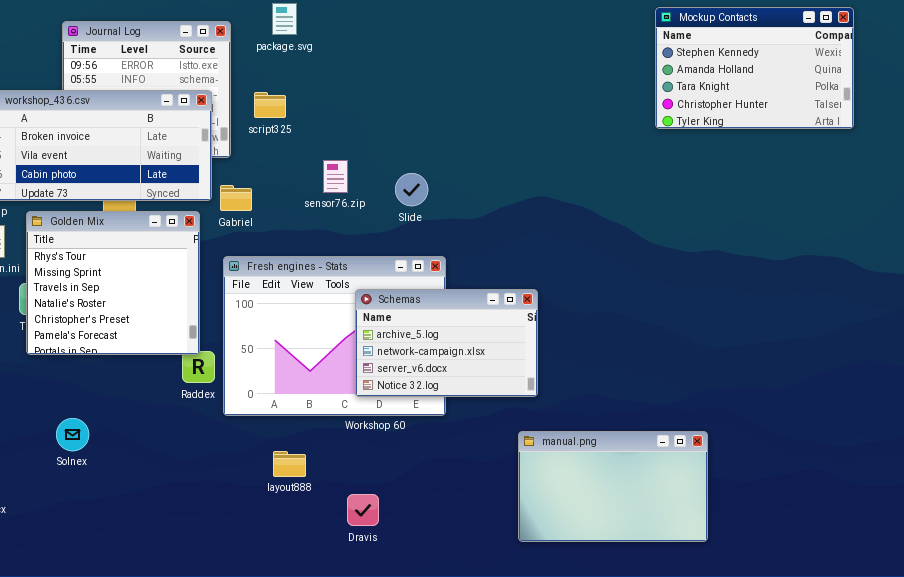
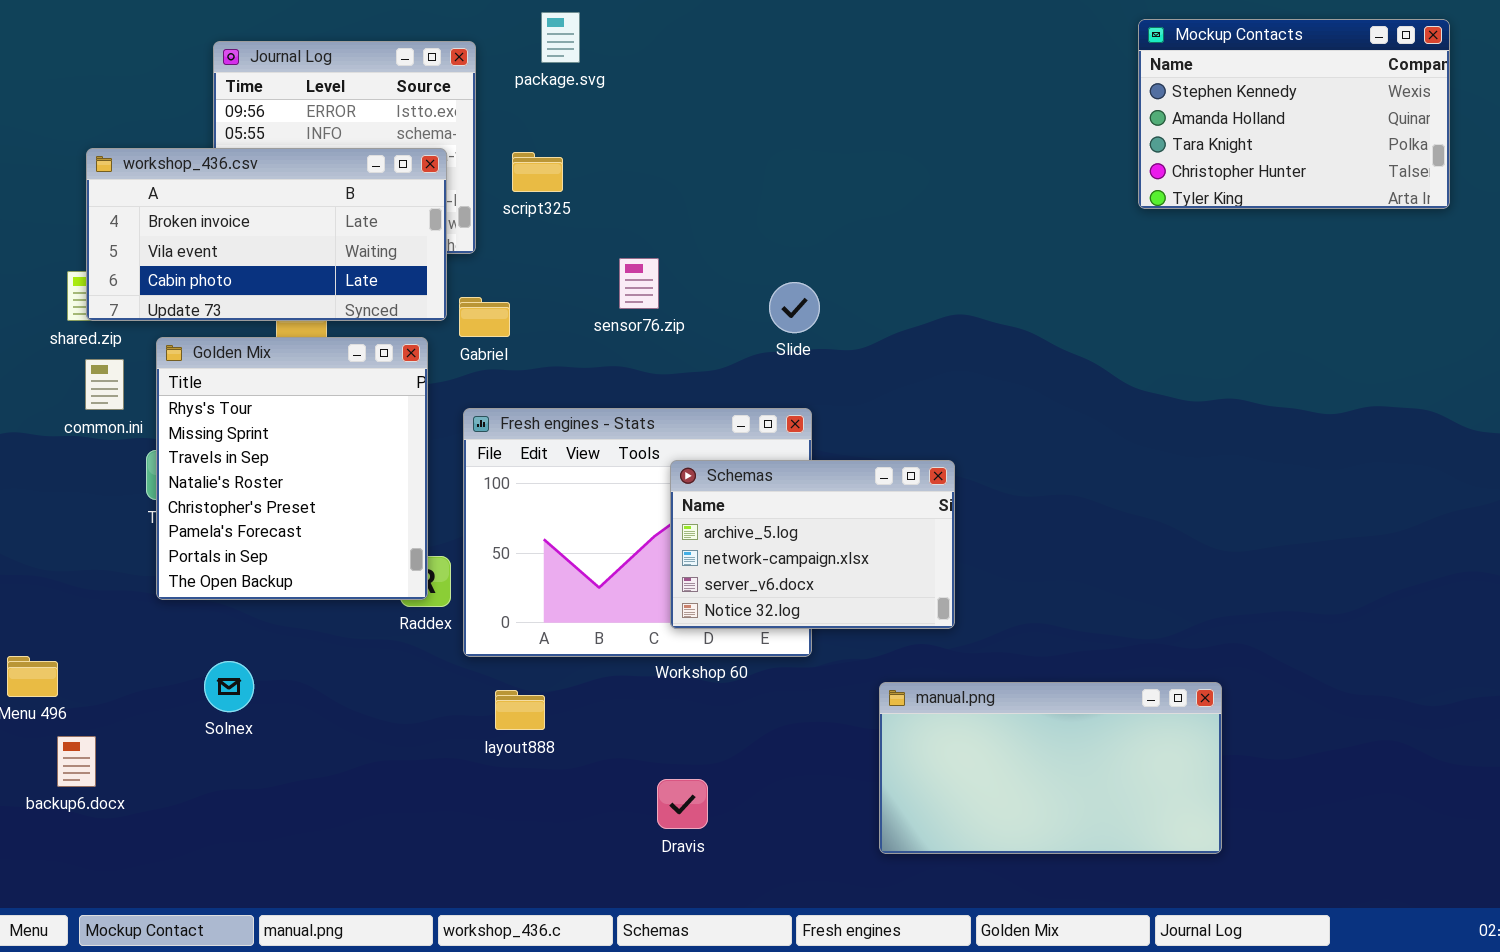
Slide: [395,173,428,206] -> [769,282,820,333], moved
Golden Mix: [26,211,200,355] -> [156,337,428,600], resized
manual.png: [518,431,708,542] -> [879,682,1222,854], resized
layout888: [273,451,306,477] -> [495,690,545,730], moved

